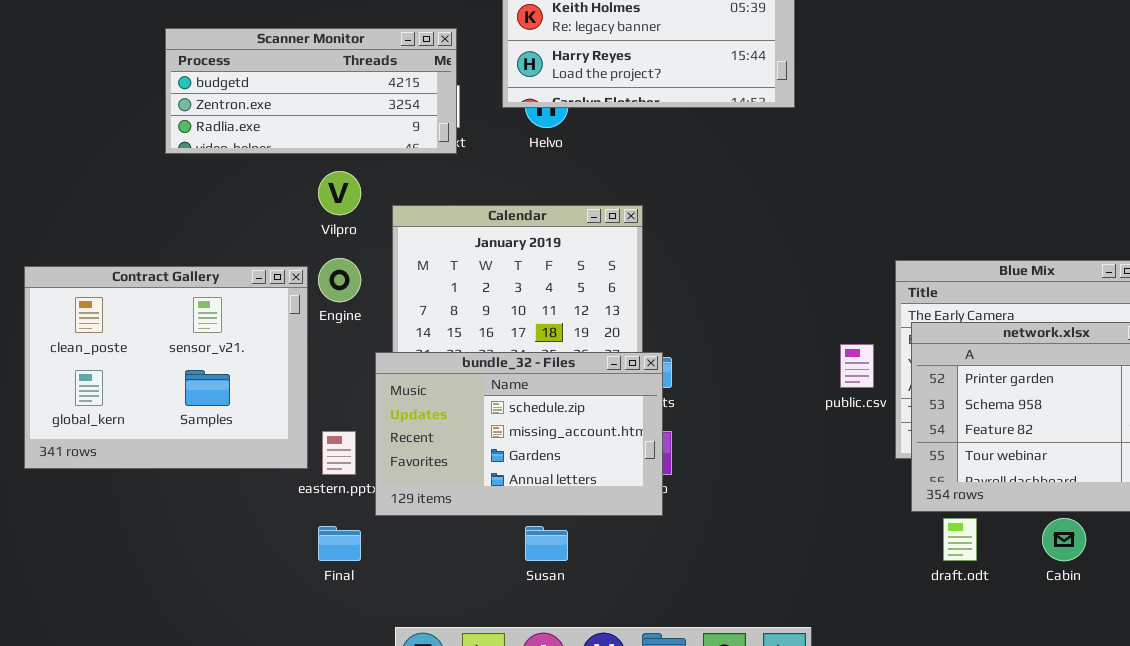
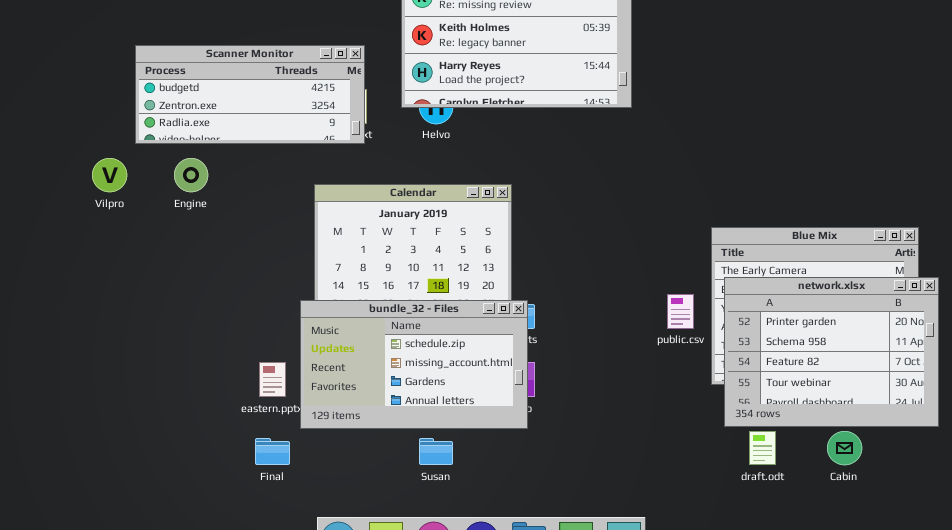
Vilpro: [318,171,361,215] -> [92,158,127,192], moved
Engine: [318,258,361,302] -> [174,158,208,192], moved
Contract Gallery: [24,266,308,469] -> none, closed

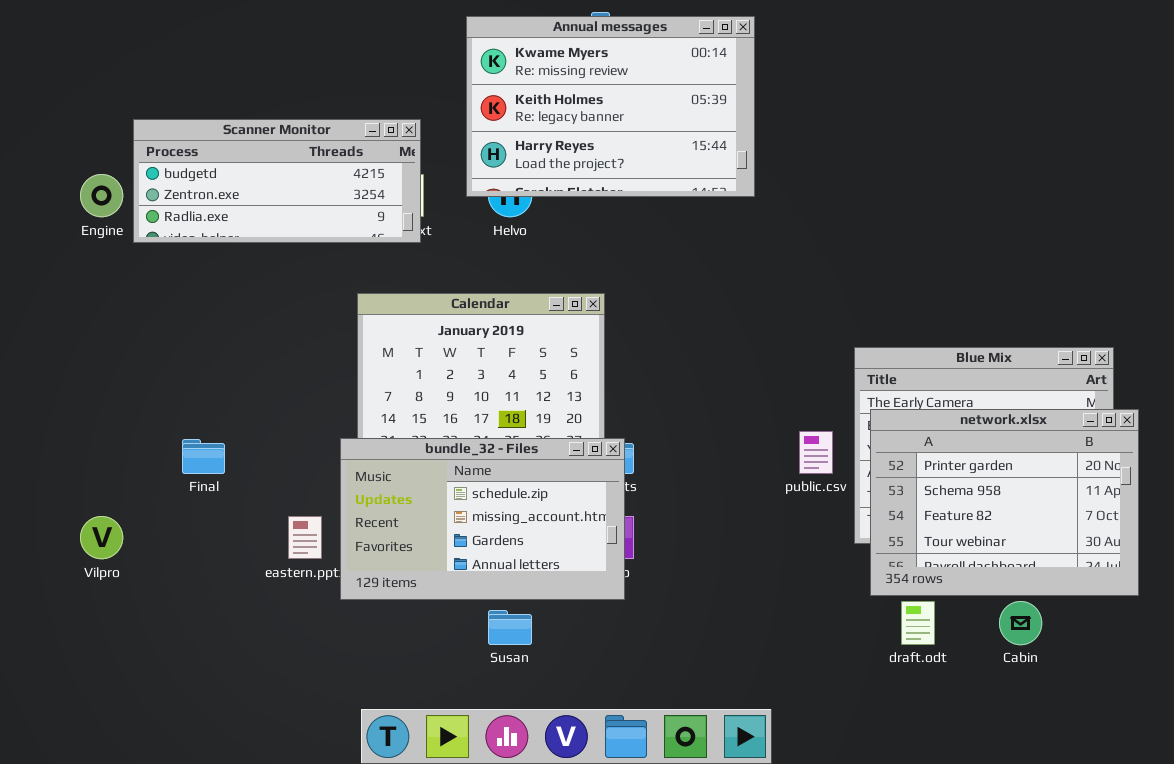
Vilpro: [92,158,127,192] -> [80,516,123,559], moved
Engine: [174,158,208,192] -> [80,174,123,217], moved
Final: [255,438,290,465] -> [182,439,225,474], moved

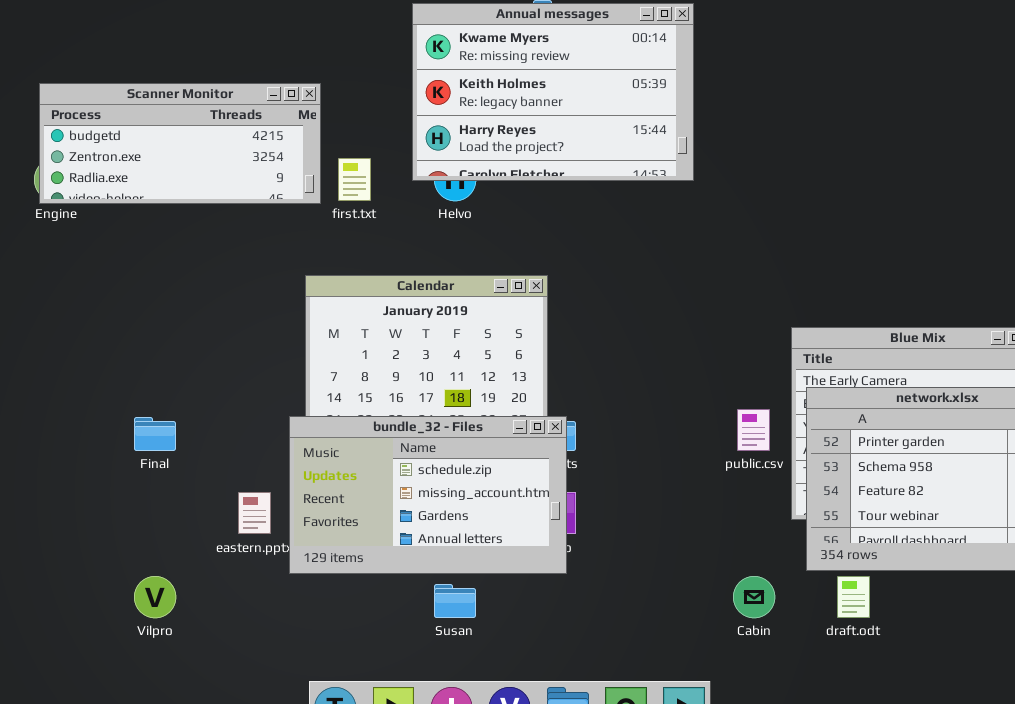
Scanner Monitor: [133,119,421,243] -> [39,83,321,204], moved
Vilpro: [80,516,123,559] -> [134,576,176,618], moved
Cabin: [999,601,1042,645] -> [733,576,775,618], moved

